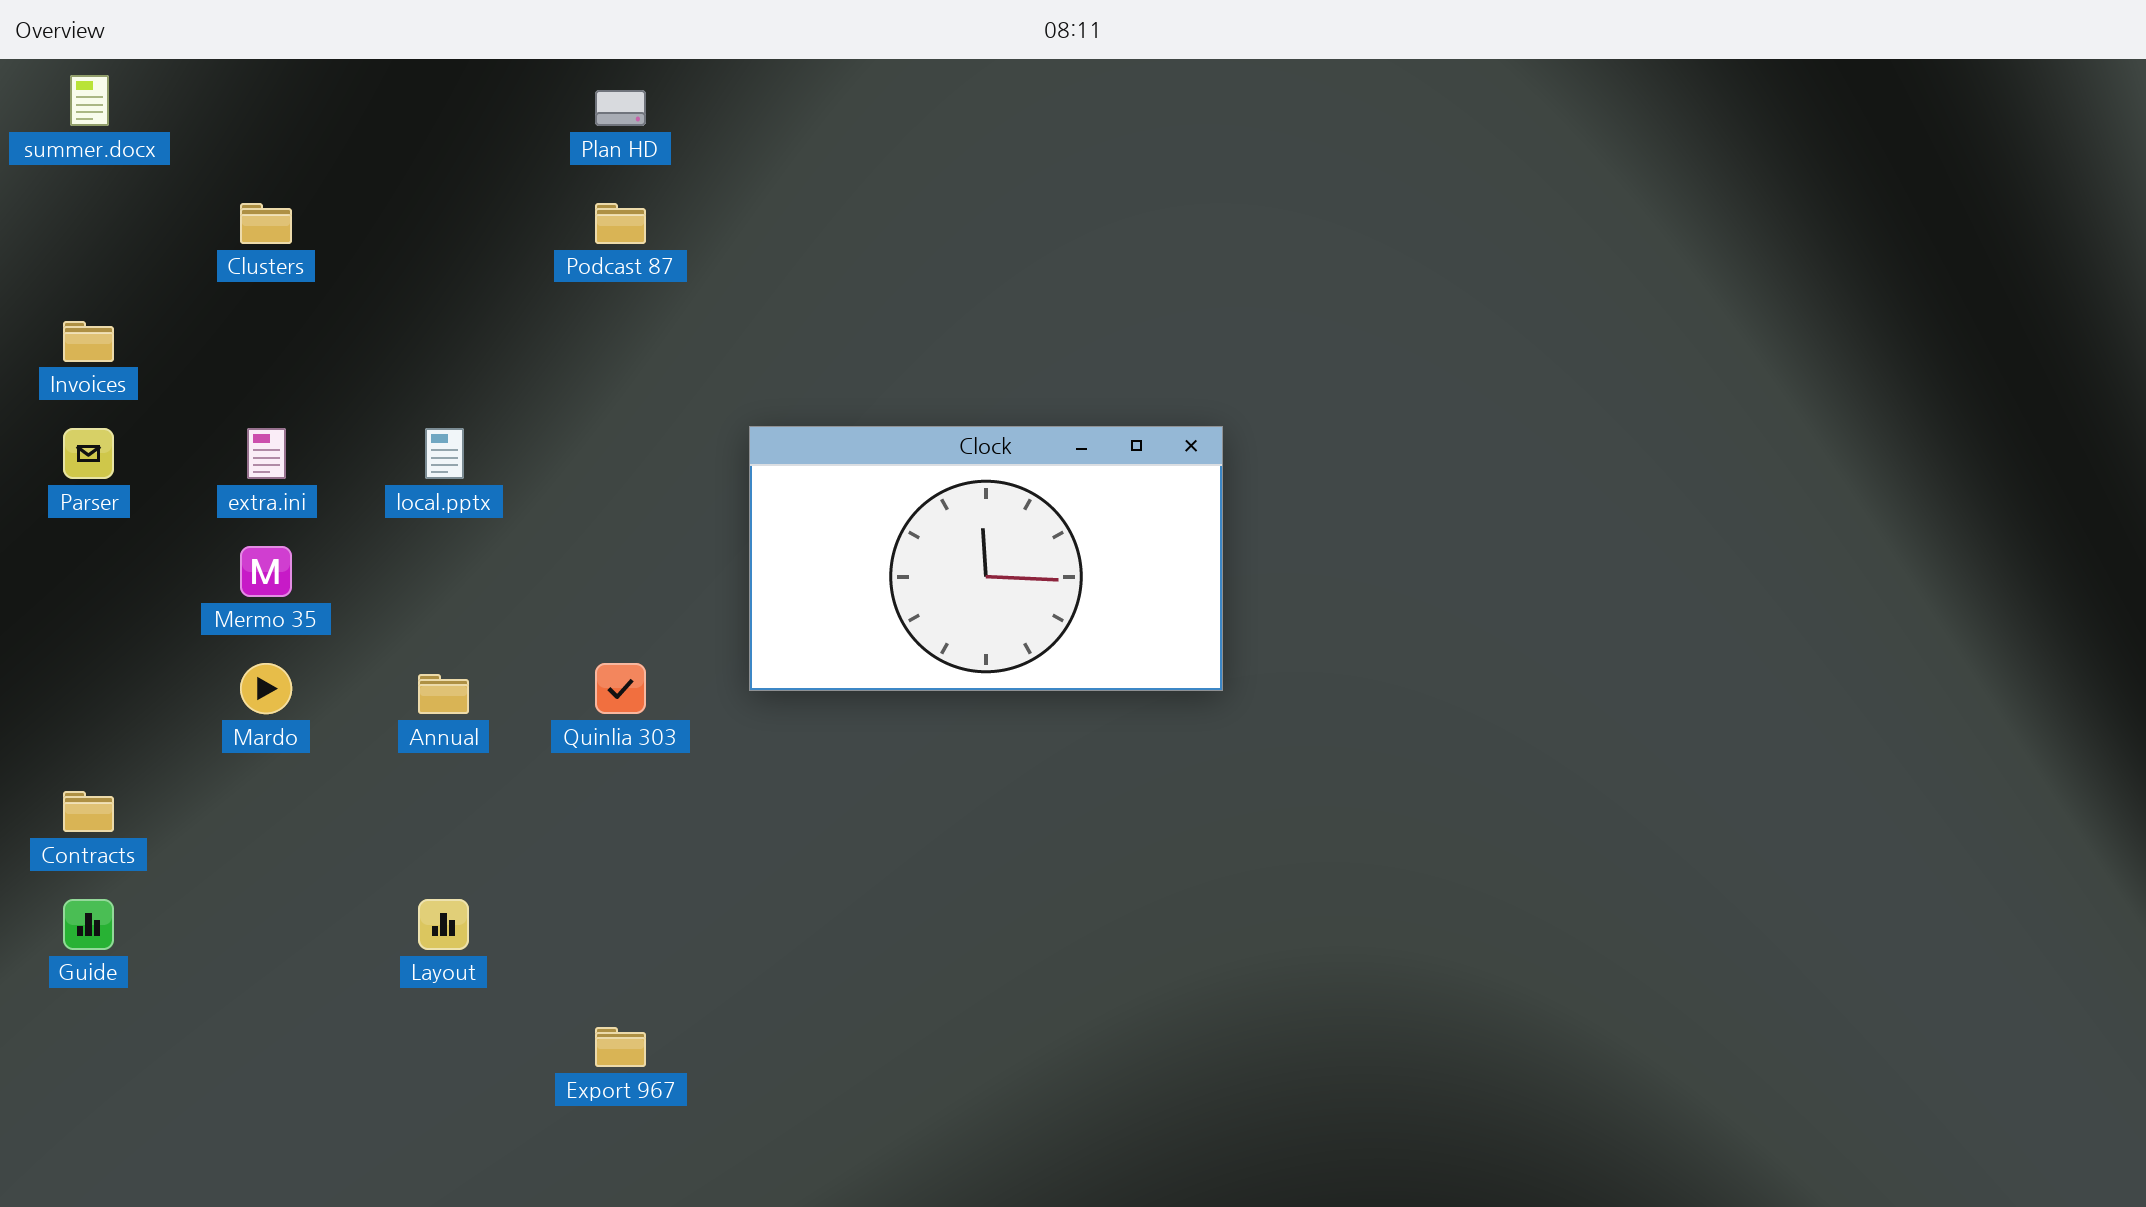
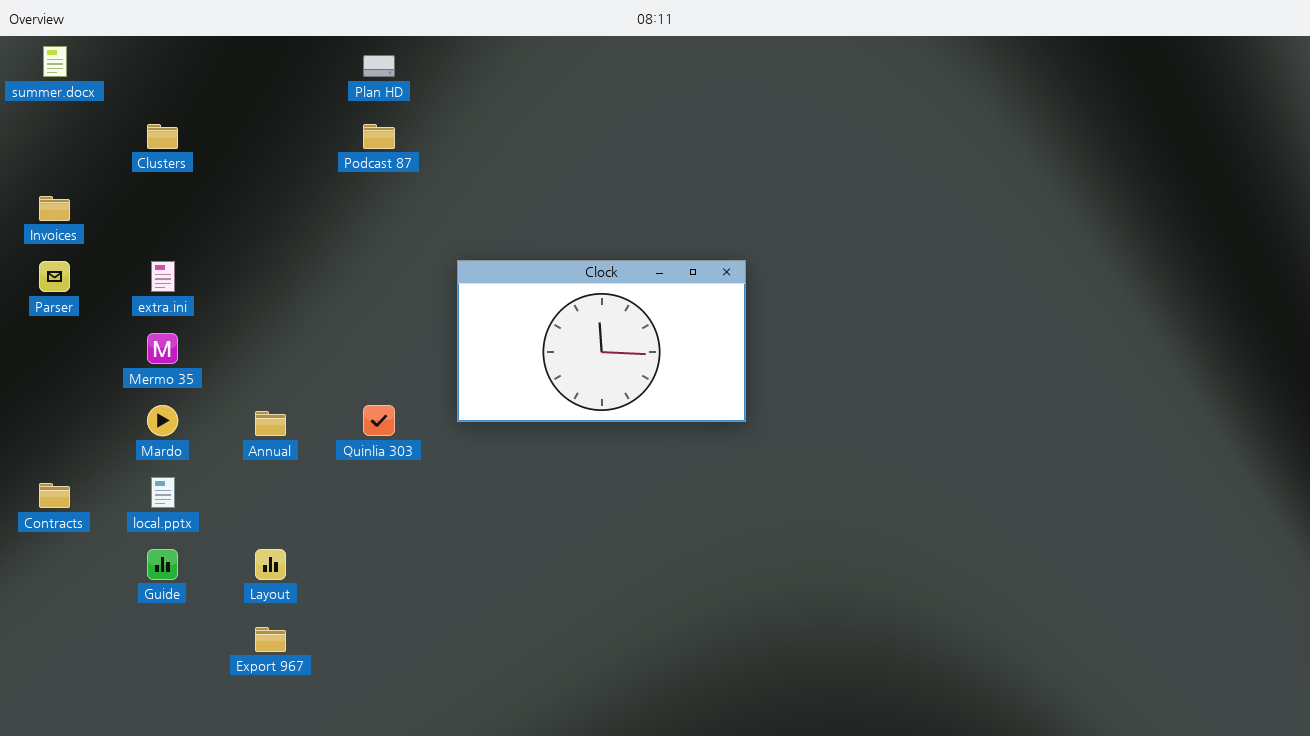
local.pptx: [425,428,464,479] -> [151,477,175,508], moved
Guide: [63,899,114,950] -> [147,549,178,580], moved
Export 967: [595,1027,646,1067] -> [255,627,286,652], moved

